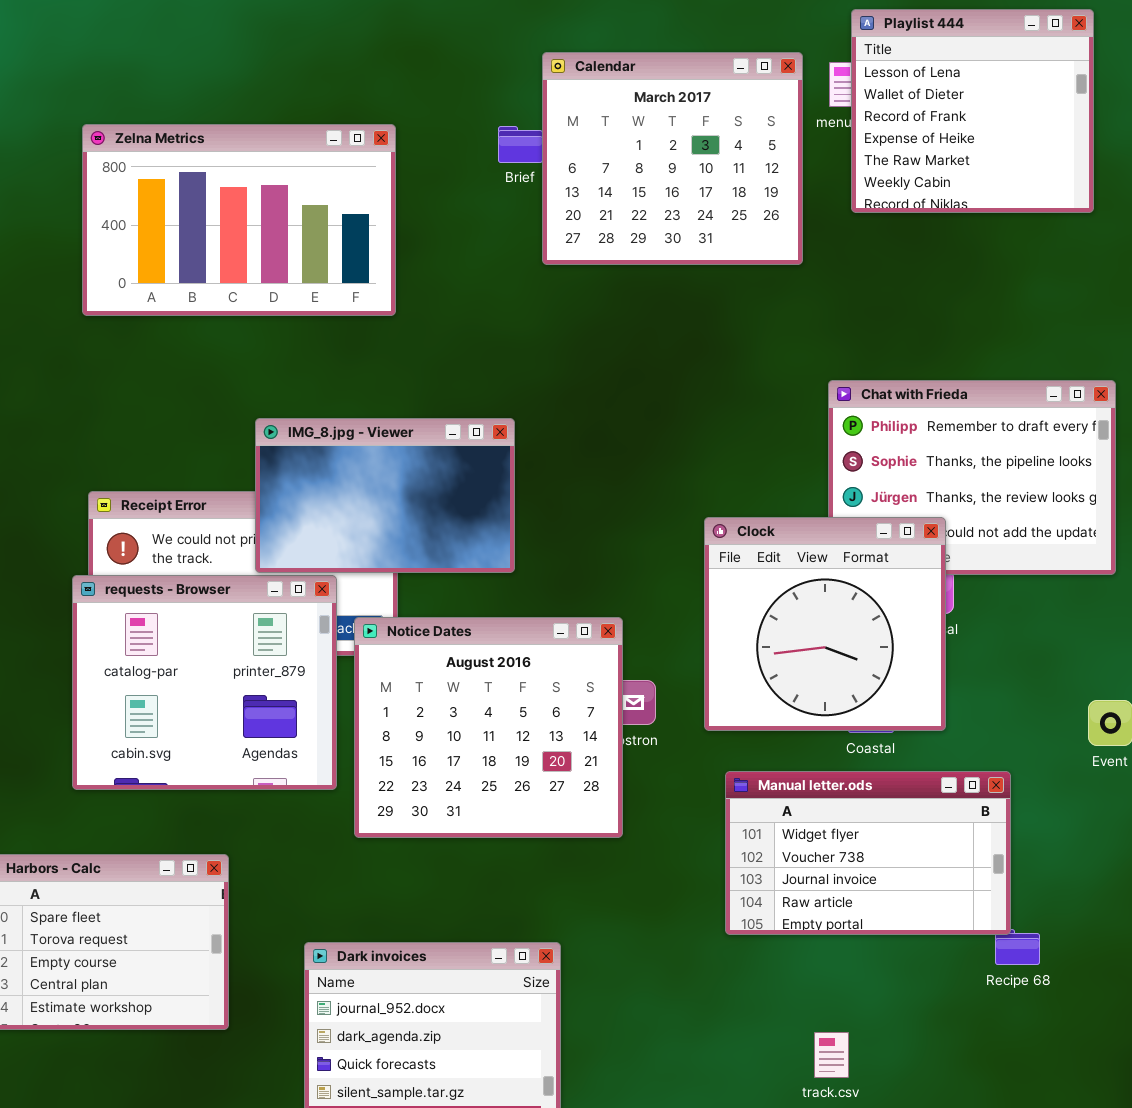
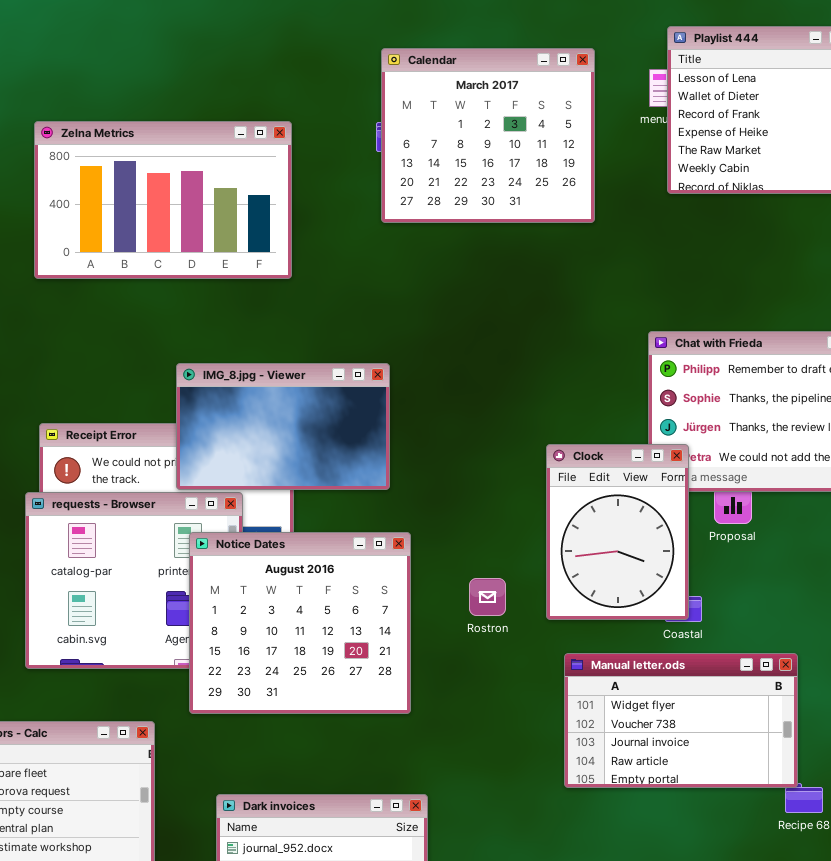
Calendar: [542,52,803,265] -> [381,48,595,223], moved
Clock: [704,517,946,731] -> [546,444,689,620], resized
Notice Dates: [354,617,623,838] -> [189,532,411,714], moved

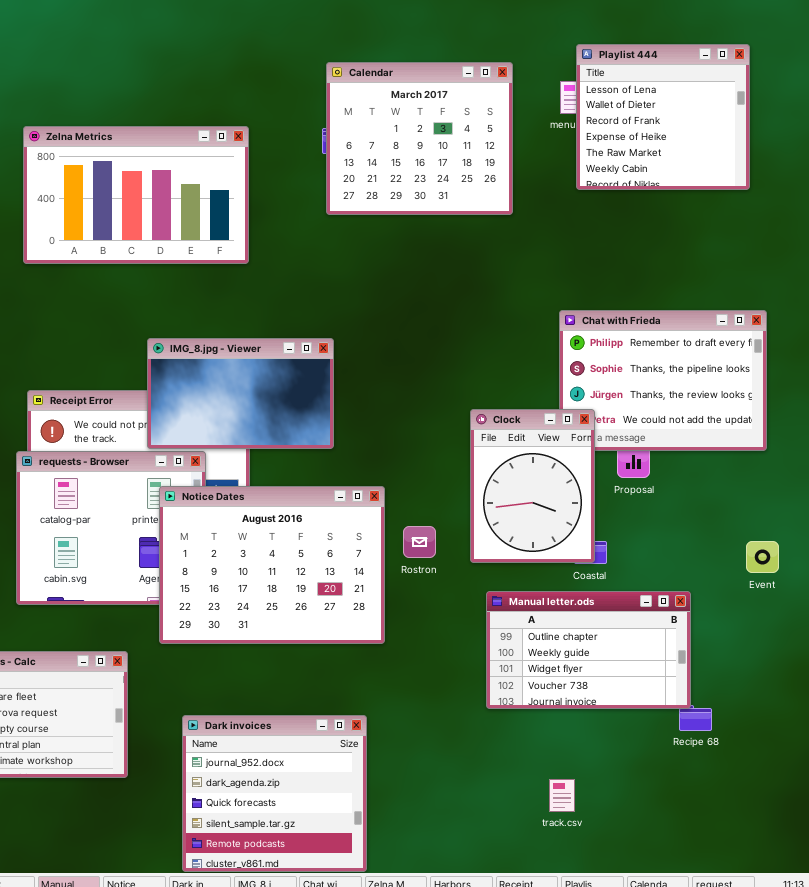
Notice Dates: [189,532,411,714] -> [159,486,385,644], resized
Manual letter.ods: [564,653,798,788] -> [486,591,691,709], scrolled up 2 rows

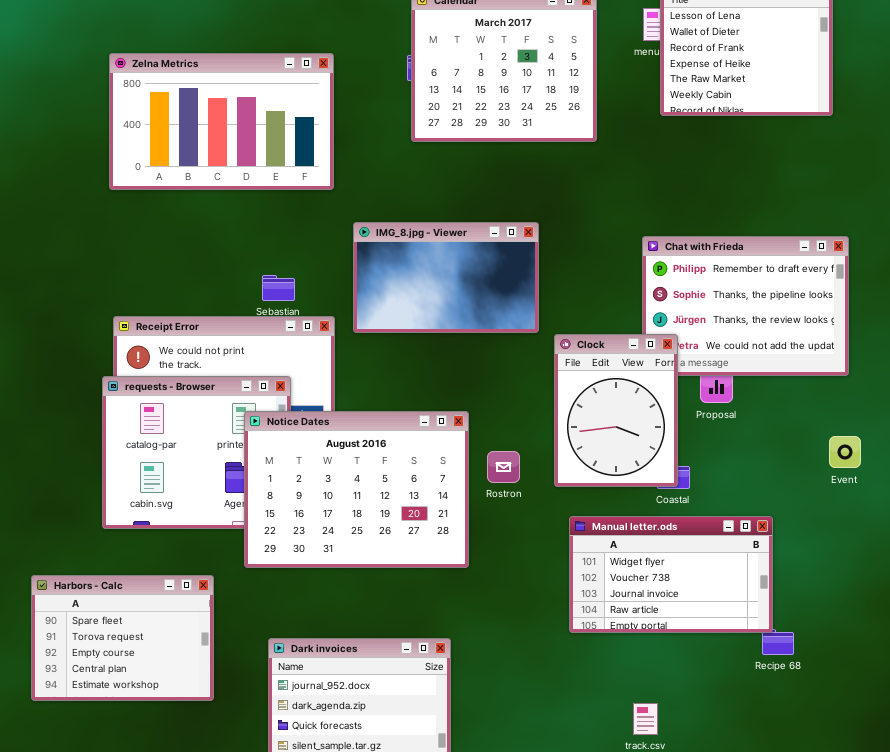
IMG_8.jpg - Viewer: [147,338,334,449] -> [353,222,539,333], moved
Event: [746,541,779,573] -> [829,436,861,468], moved
Manual letter.ods: [486,591,691,709] -> [569,516,773,633], scrolled down 2 rows

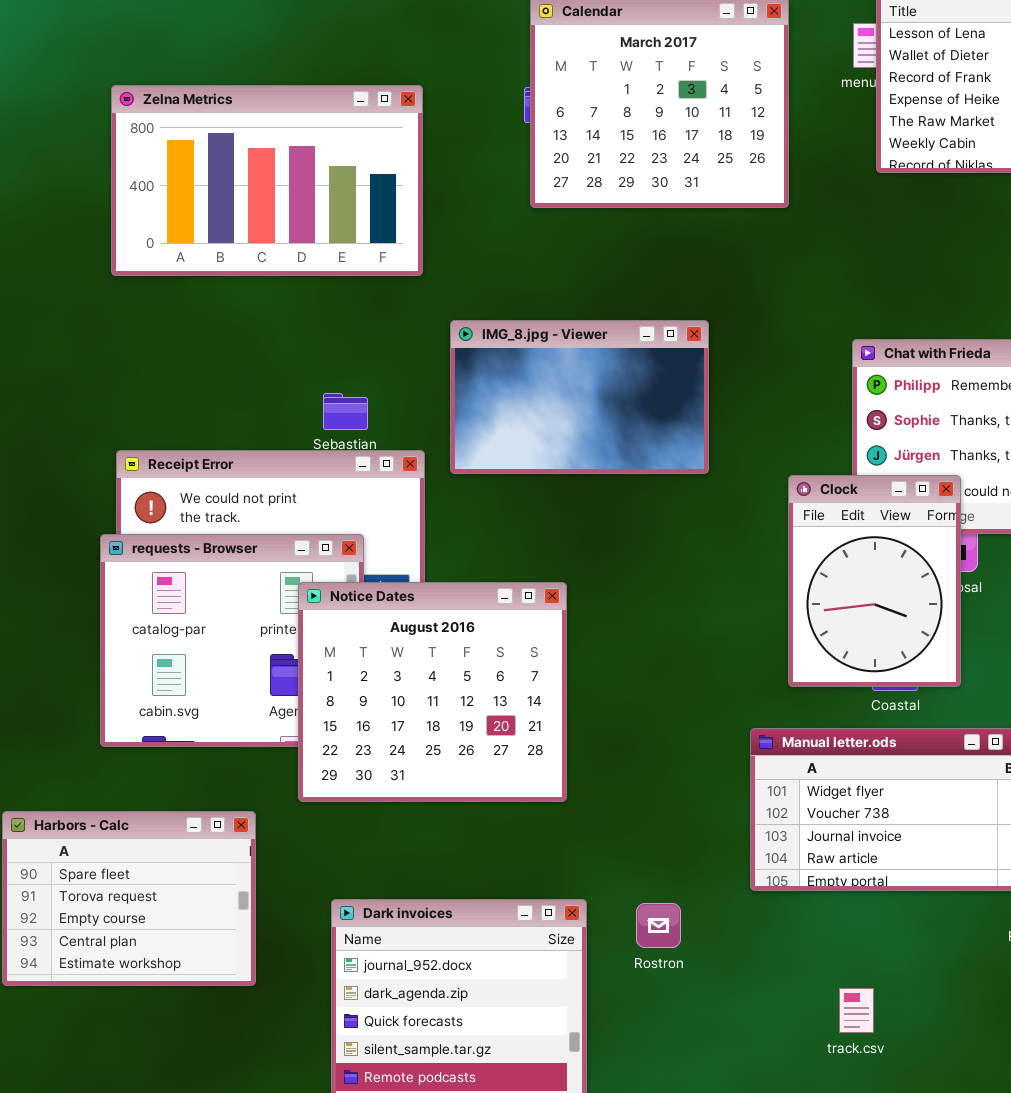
Clock: [554,334,678,487] -> [788,475,961,687], moved
Notice Dates: [244,411,469,568] -> [298,582,567,802], resized
Rostron: [487,451,520,483] -> [636,903,681,948], moved

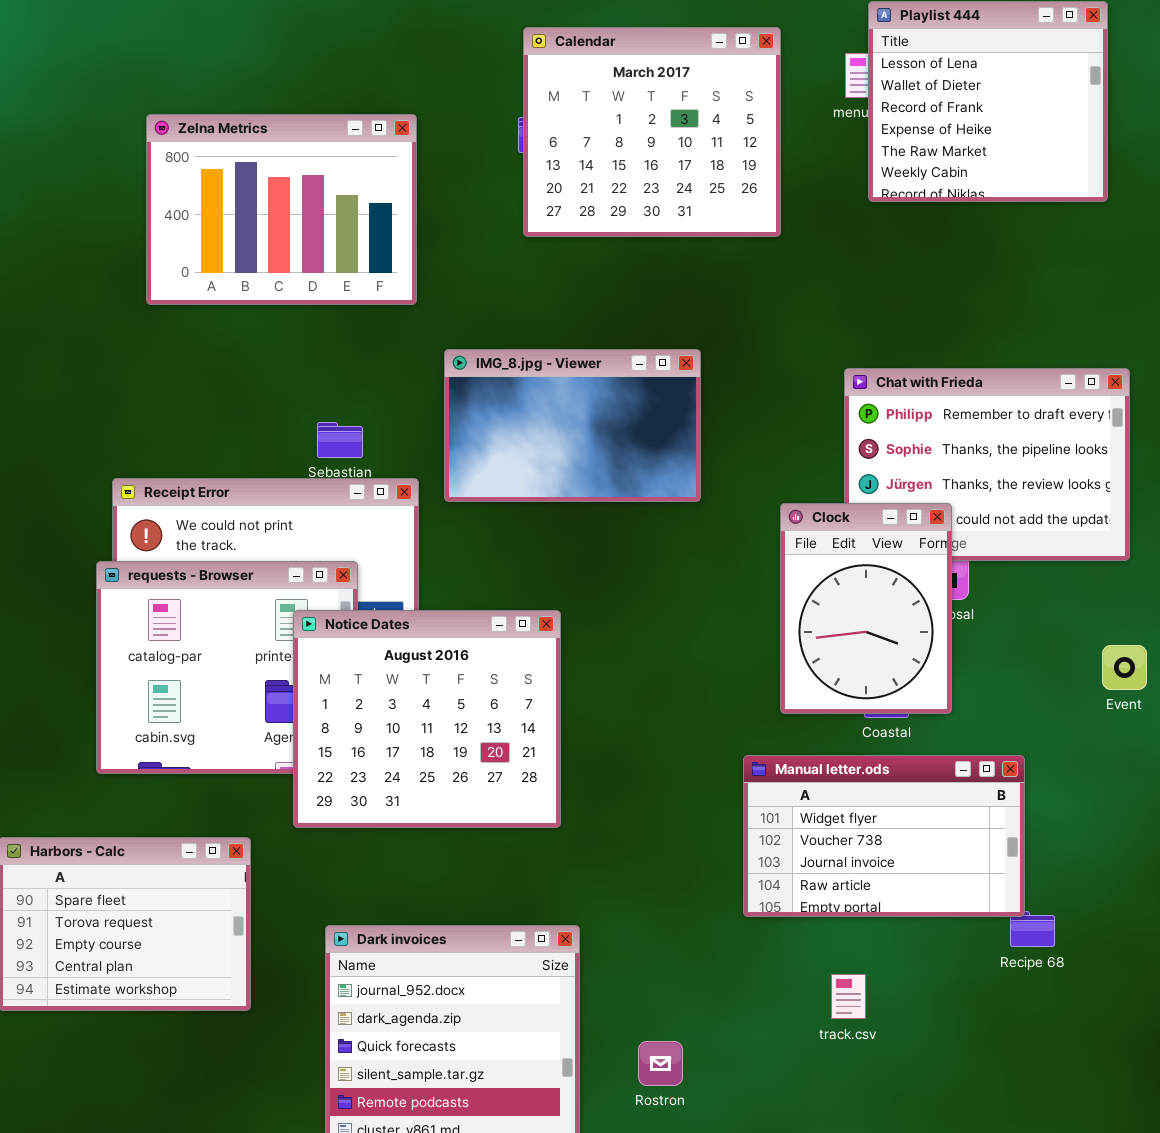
Zelna Metrics: [111,85,423,276] -> [146,114,417,305], resized
Rostron: [636,903,681,948] -> [638,1041,683,1086], moved
track.csv: [839,988,874,1033] -> [831,974,866,1019], moved

